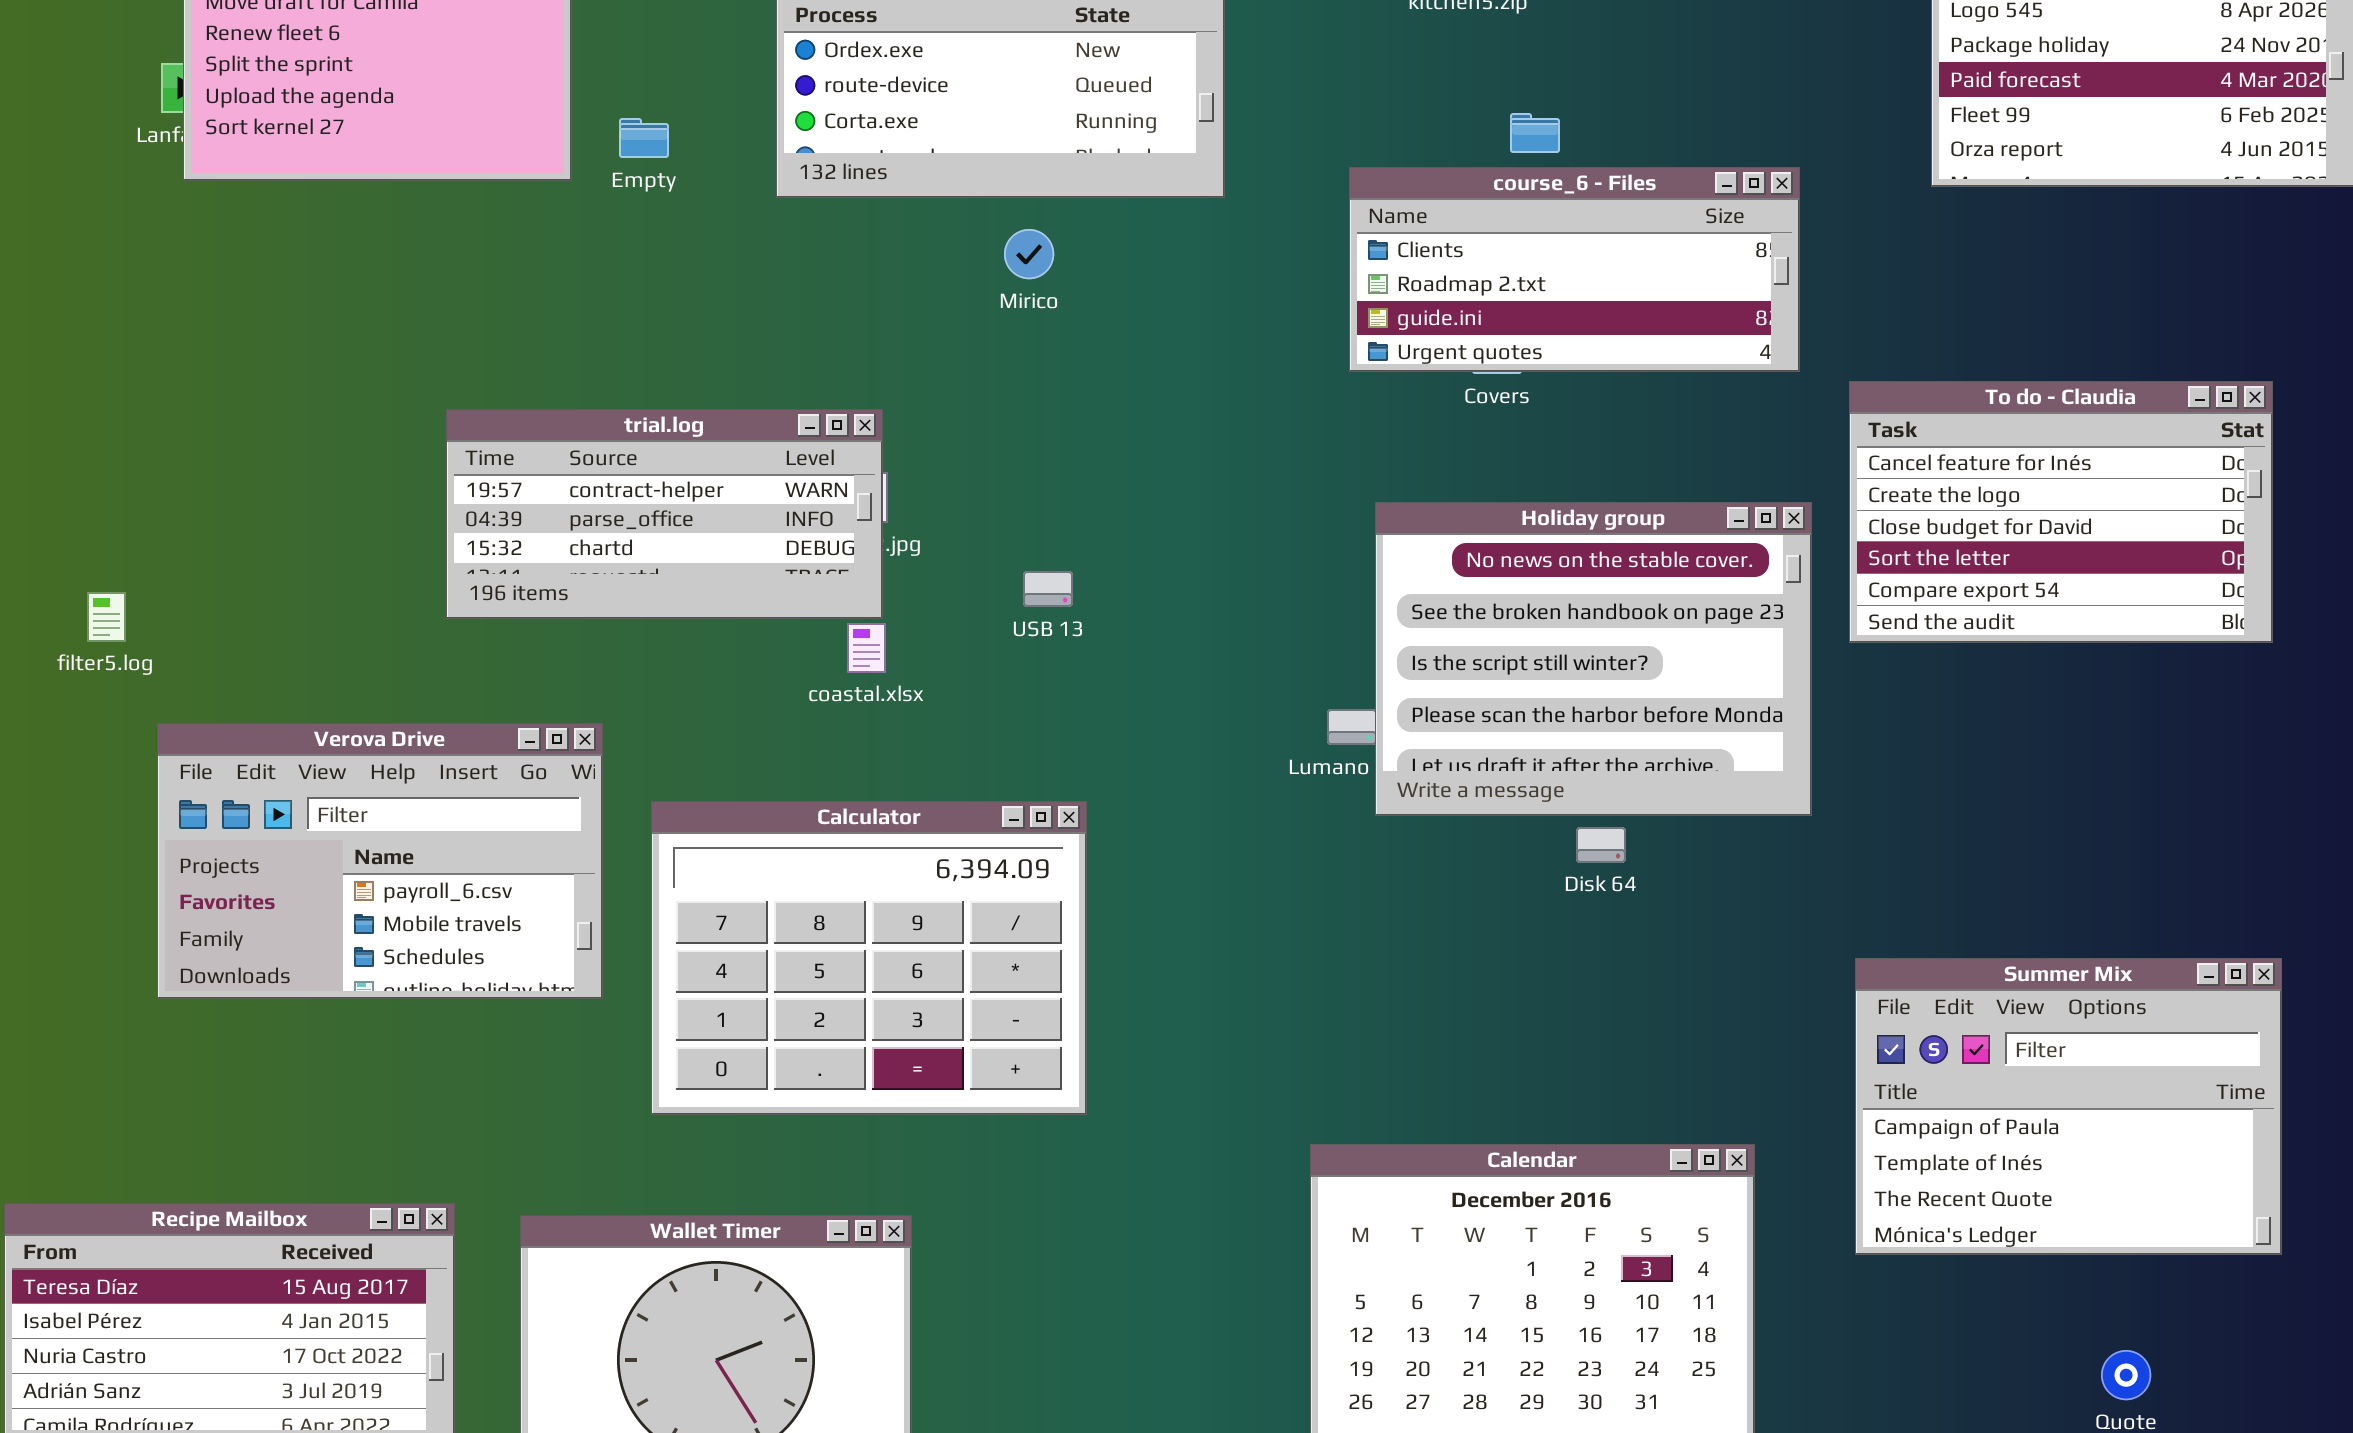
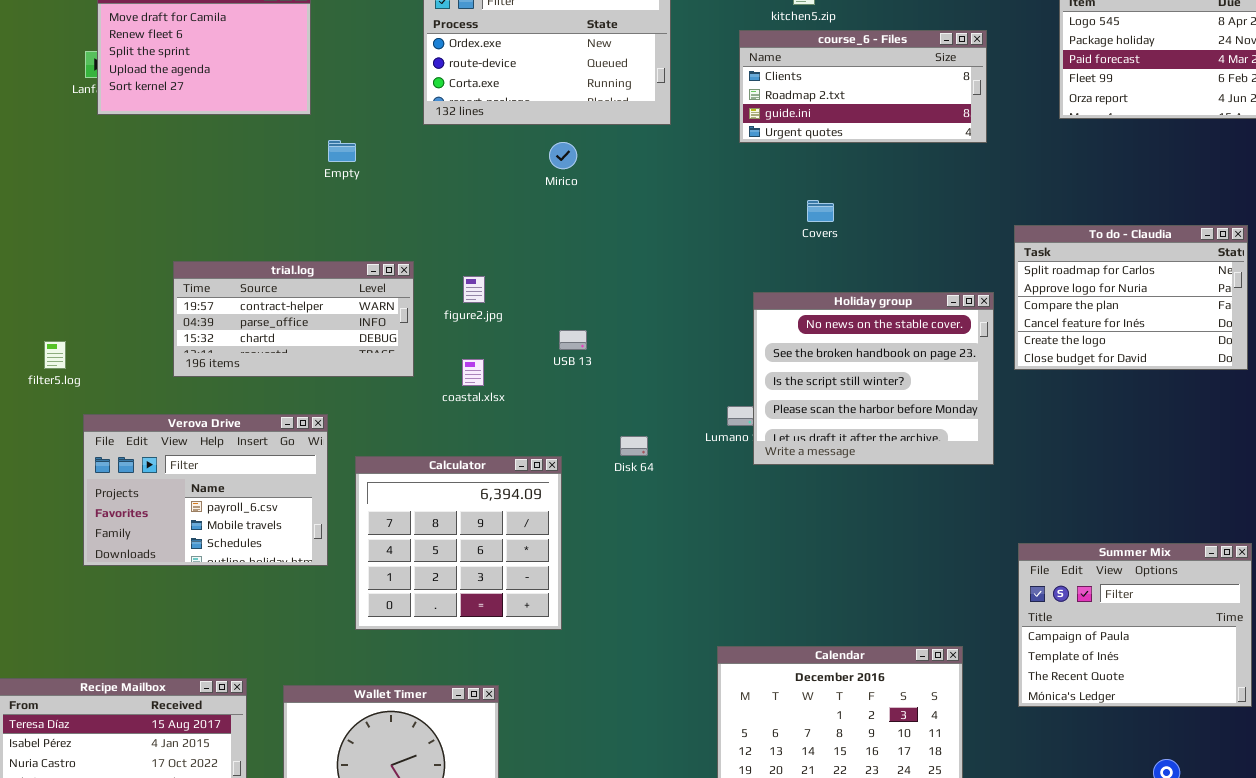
Empty: [619,118,669,158] -> [328,140,356,162], moved
course_6 - Files: [1349,167,1800,372] -> [739,30,987,143], moved
To do - Claudia: [1849,381,2273,643] -> [1014,225,1248,370], scrolled up 3 rows
trial.log: [446,409,883,619] -> [173,261,414,377], moved
Calculator: [651,801,1087,1115] -> [355,456,562,630], resized
Disk 64: [1576,827,1626,863] -> [620,436,648,456], moved

